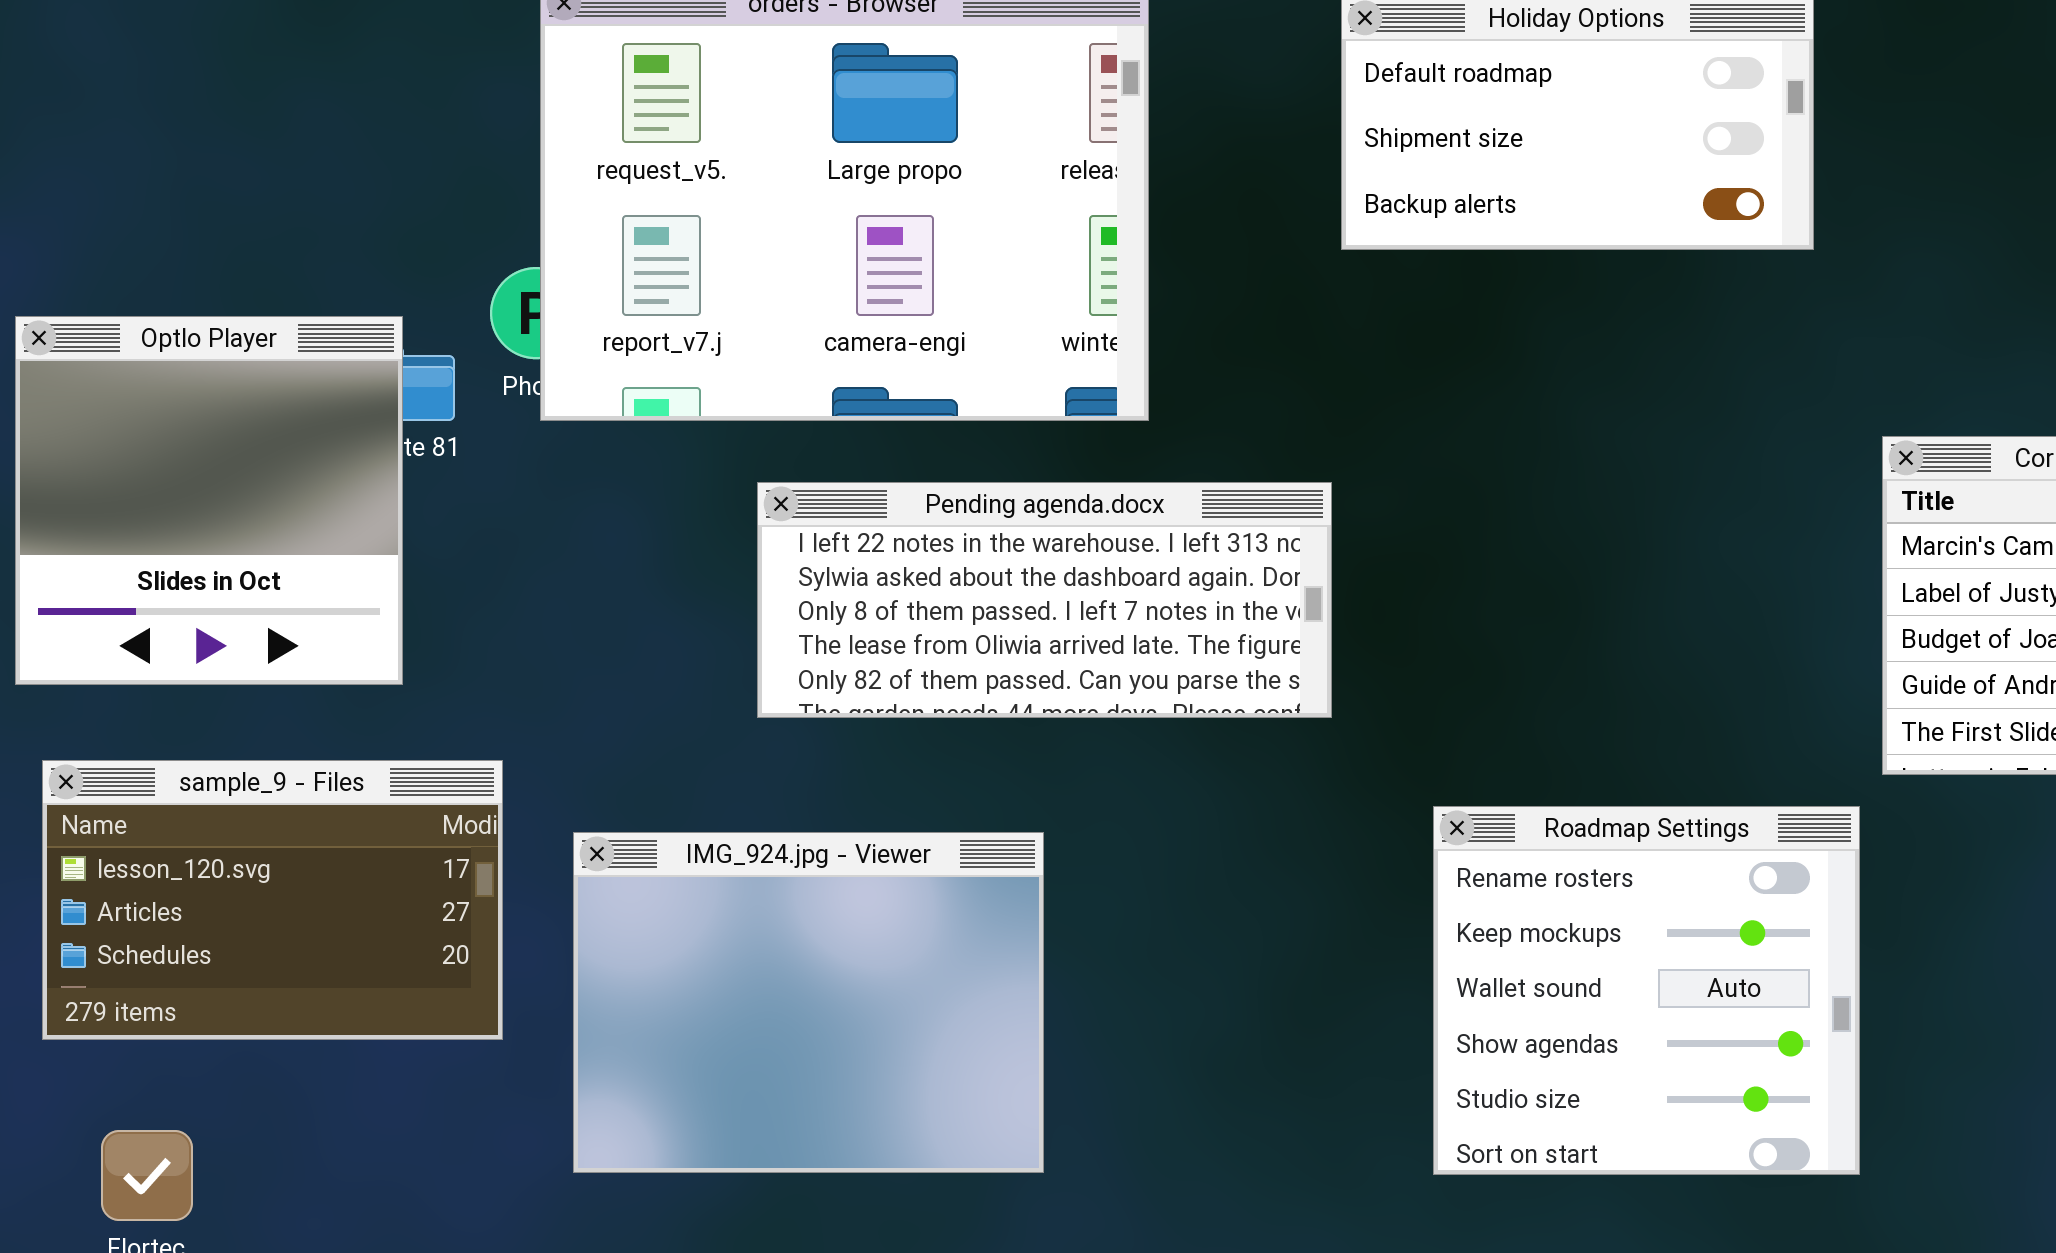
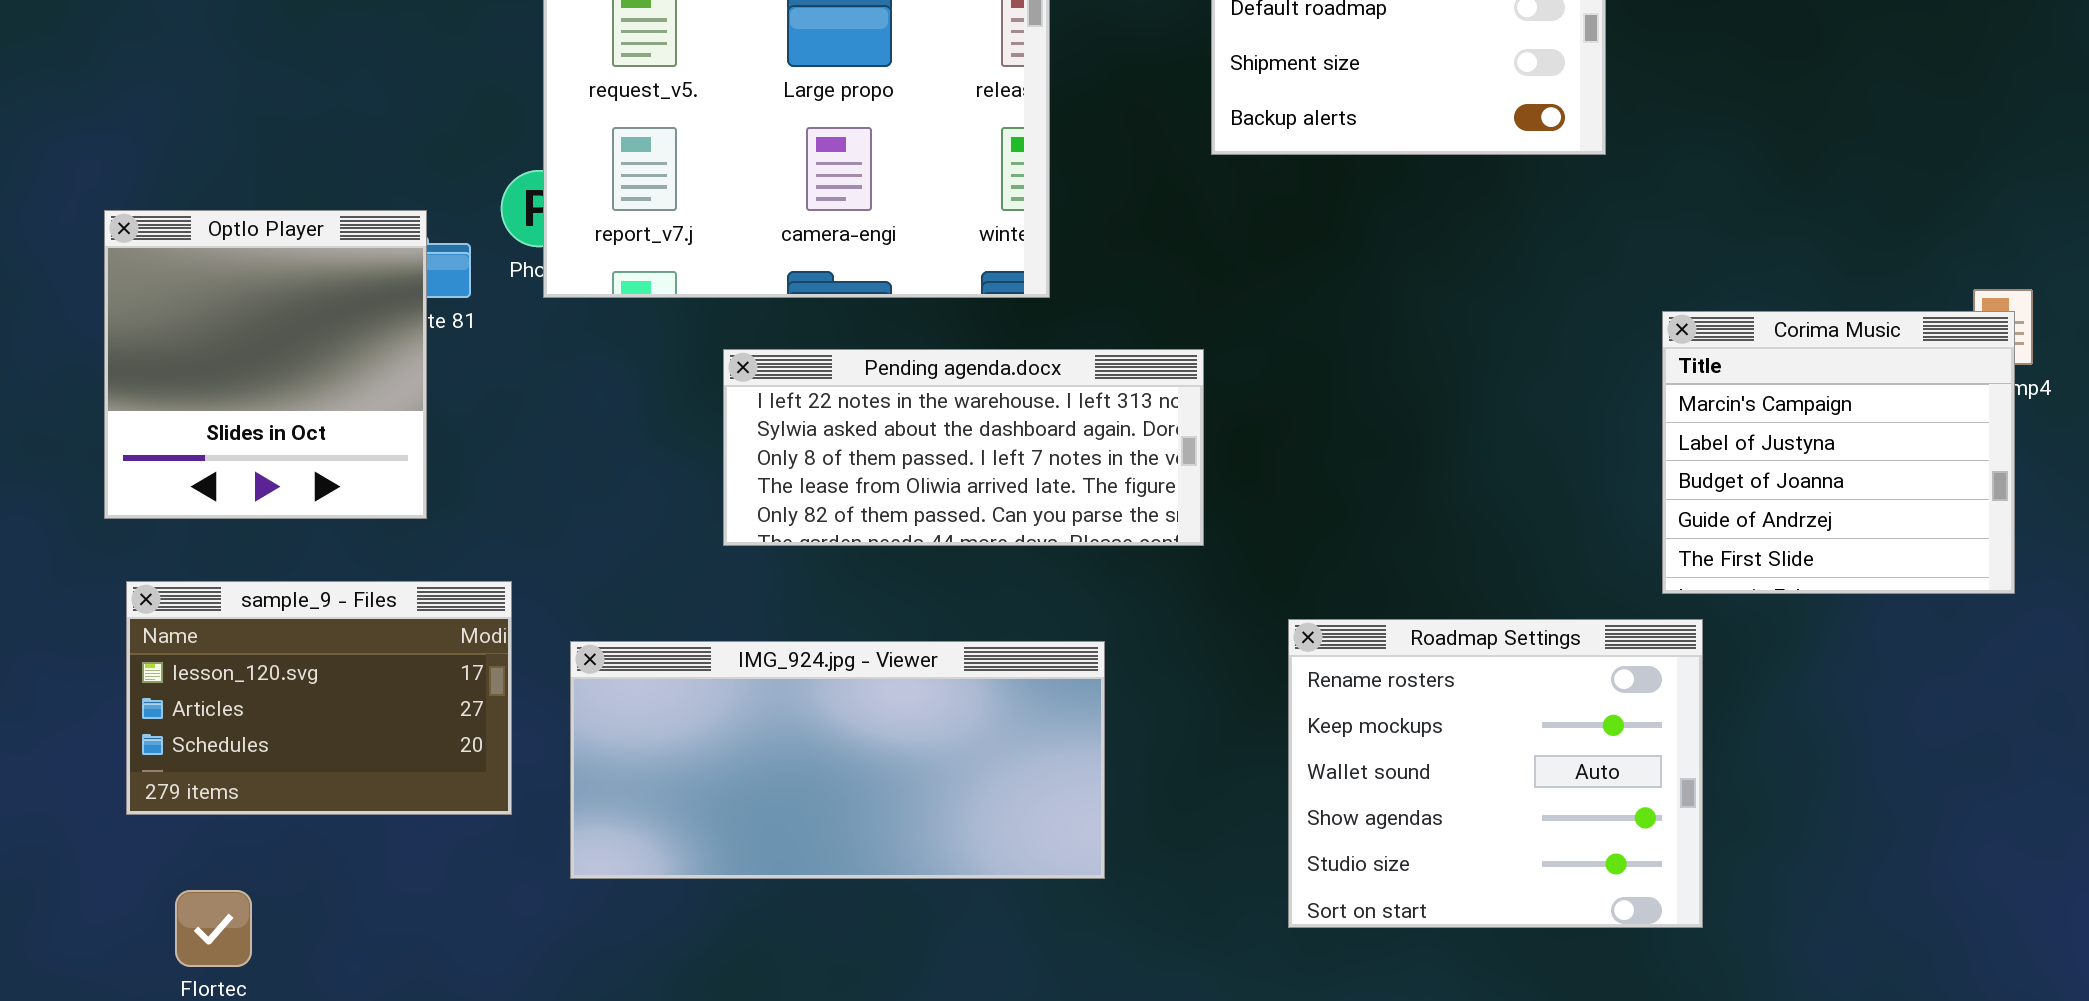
Roadmap Settings: [1433,806,1860,1175] -> [1288,619,1703,928], resized
IMG_924.jpg - Viewer: [573,832,1044,1173] -> [570,641,1105,879], resized

